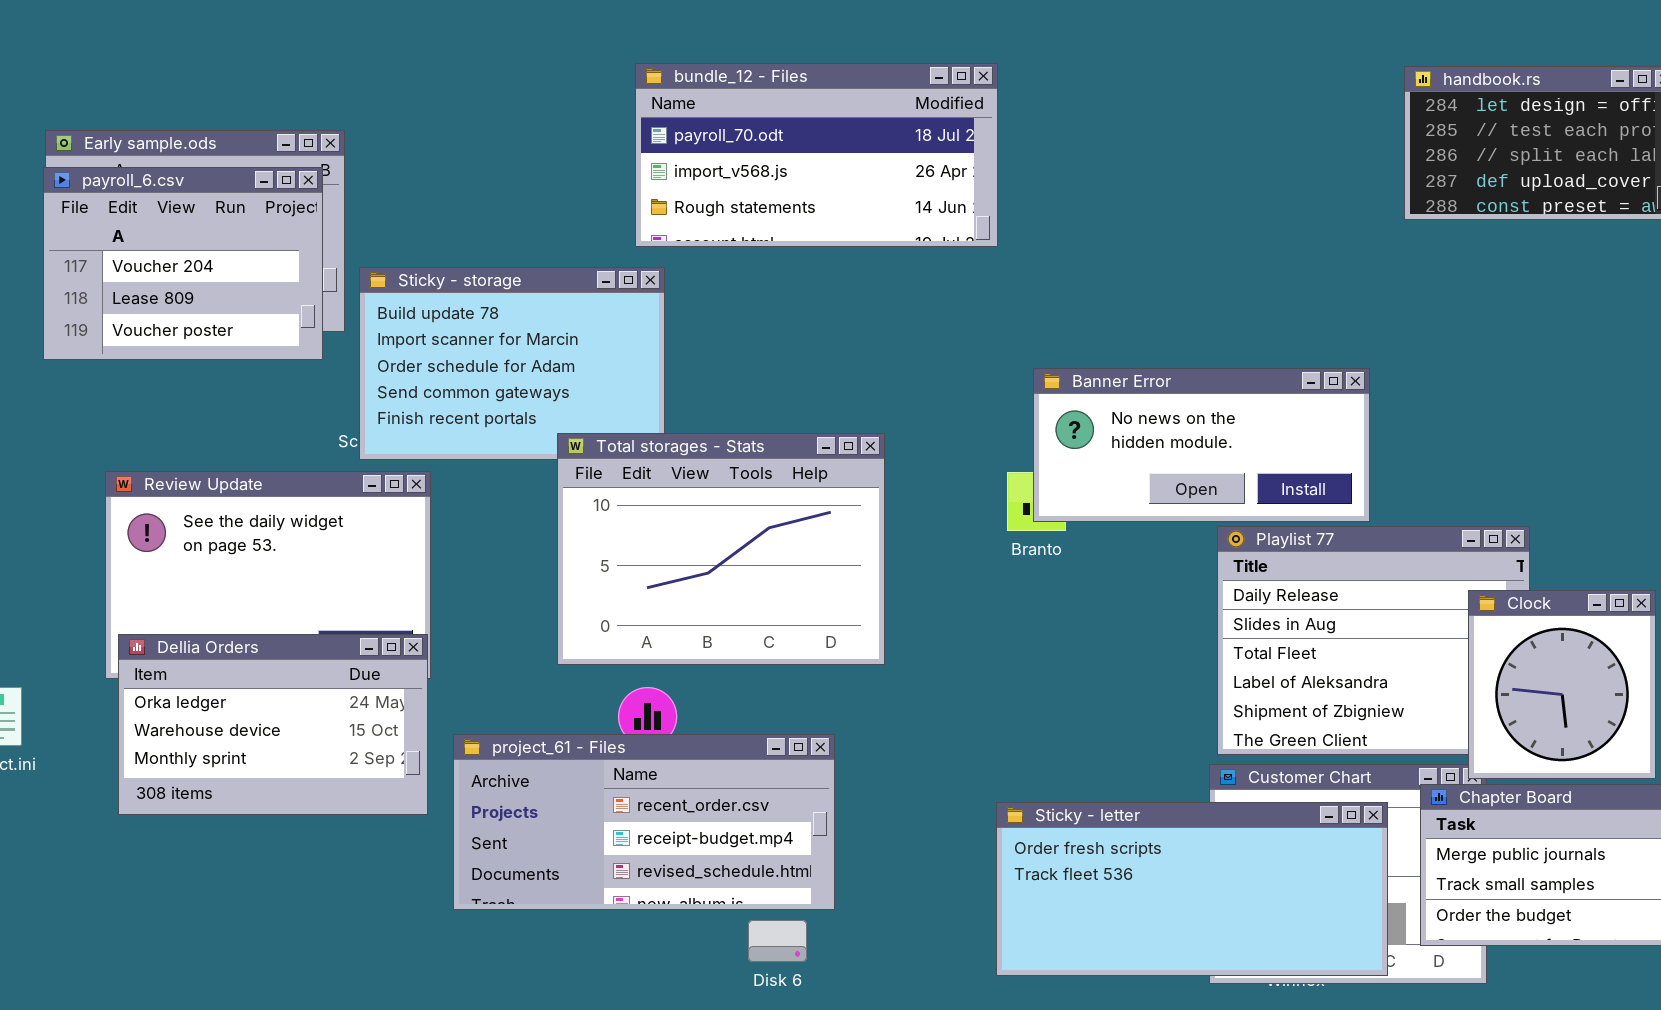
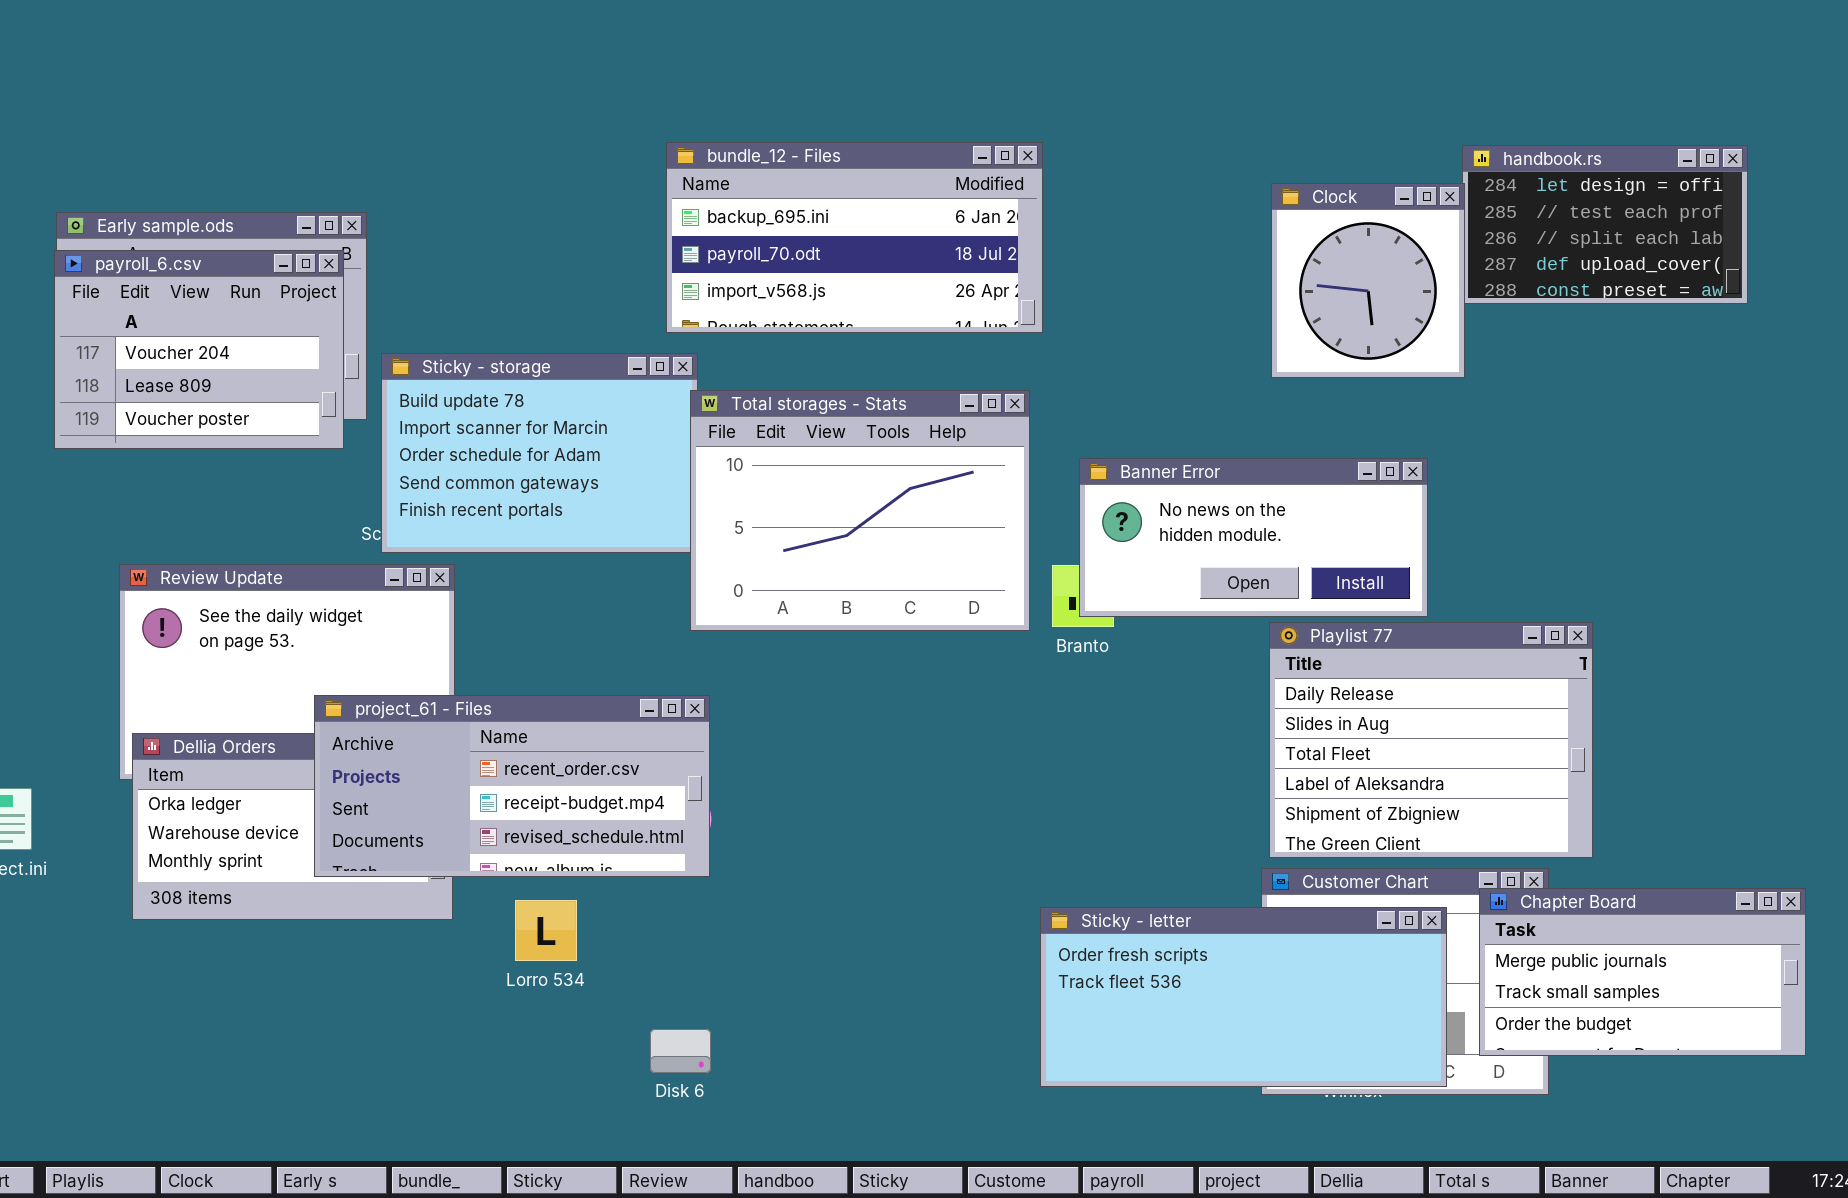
bundle_12 - Files: [635,63,998,247] -> [666,142,1043,333], scrolled up 1 row
Total storages - Stats: [557,433,885,665] -> [690,390,1030,631], moved
Clock: [1468,590,1656,779] -> [1271,183,1465,378], moved
project_61 - Files: [453,734,835,910] -> [314,695,710,877], moved
Disk 6: [748,920,807,962] -> [650,1029,711,1073], moved

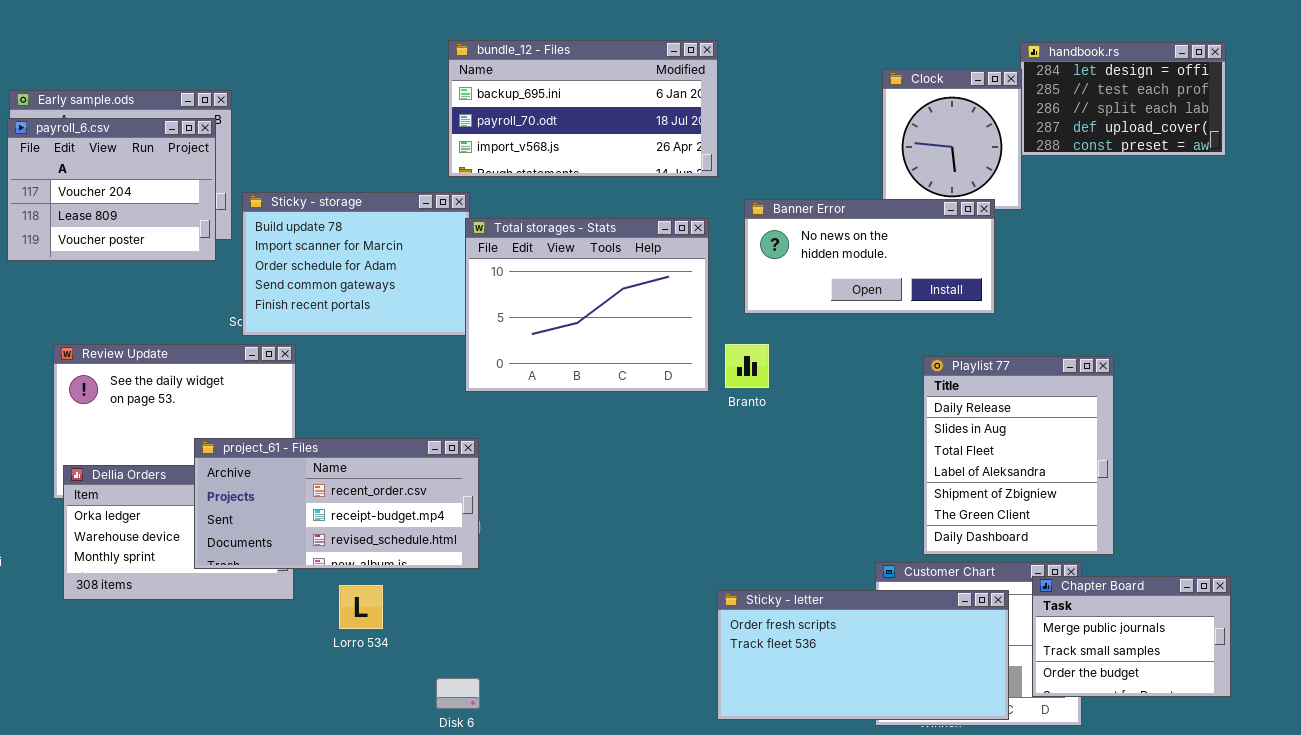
Banner Error: [1079,458,1428,617] -> [744,199,995,314], moved
Playlist 77: [1269,622,1593,858] -> [923,356,1114,555], resized
Chapter Board: [1479,888,1806,1056] -> [1032,576,1231,697], resized

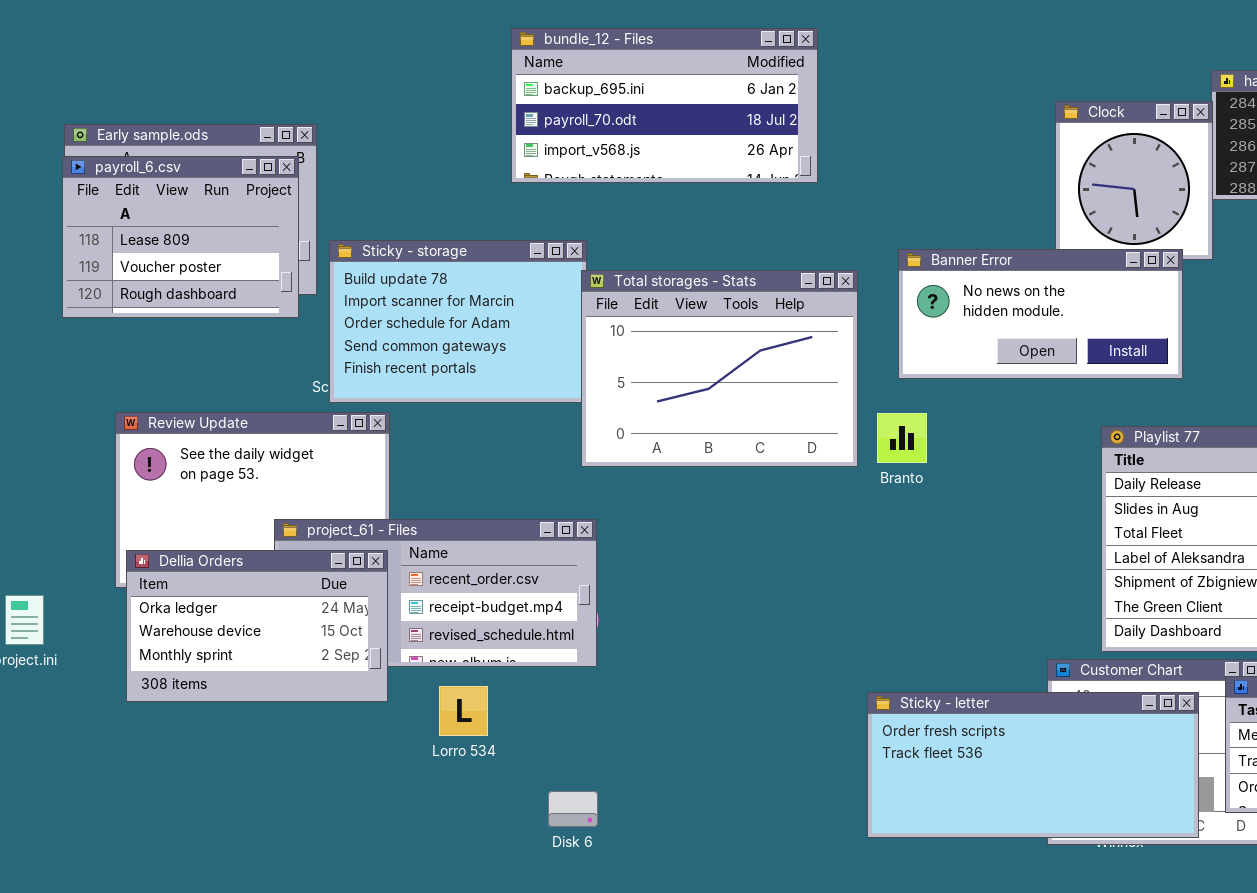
bundle_12 - Files: [448,40,718,177] -> [511,28,818,183], moved
payroll_6.csv: [7,118,216,261] -> [62,156,299,318], scrolled down 1 row
Dellia Orders: [63,465,294,600] -> [126,550,388,702], raised

